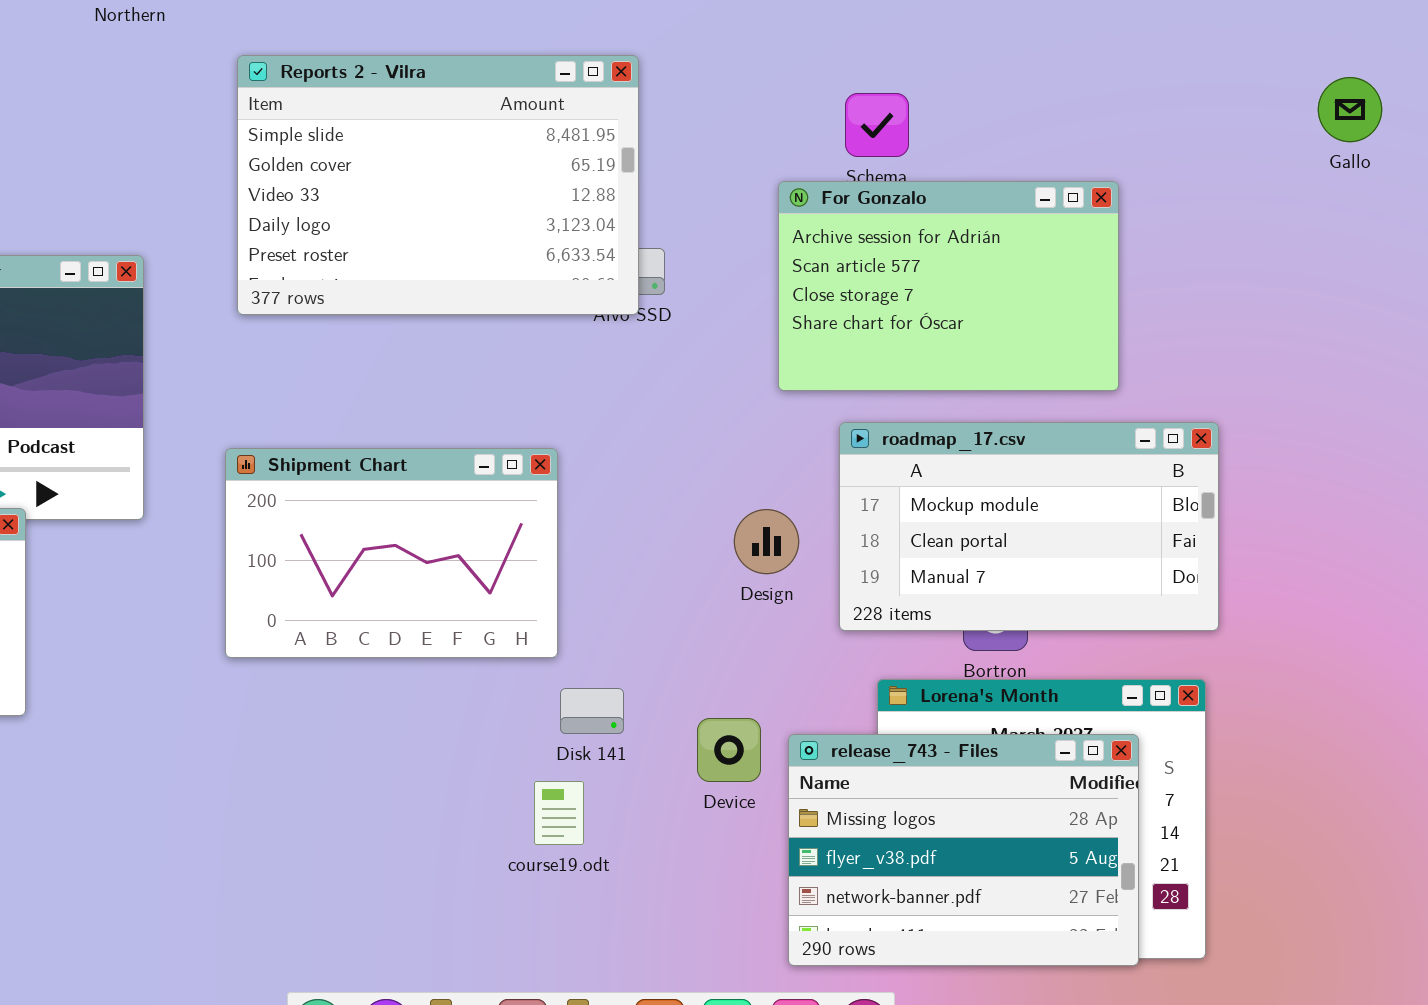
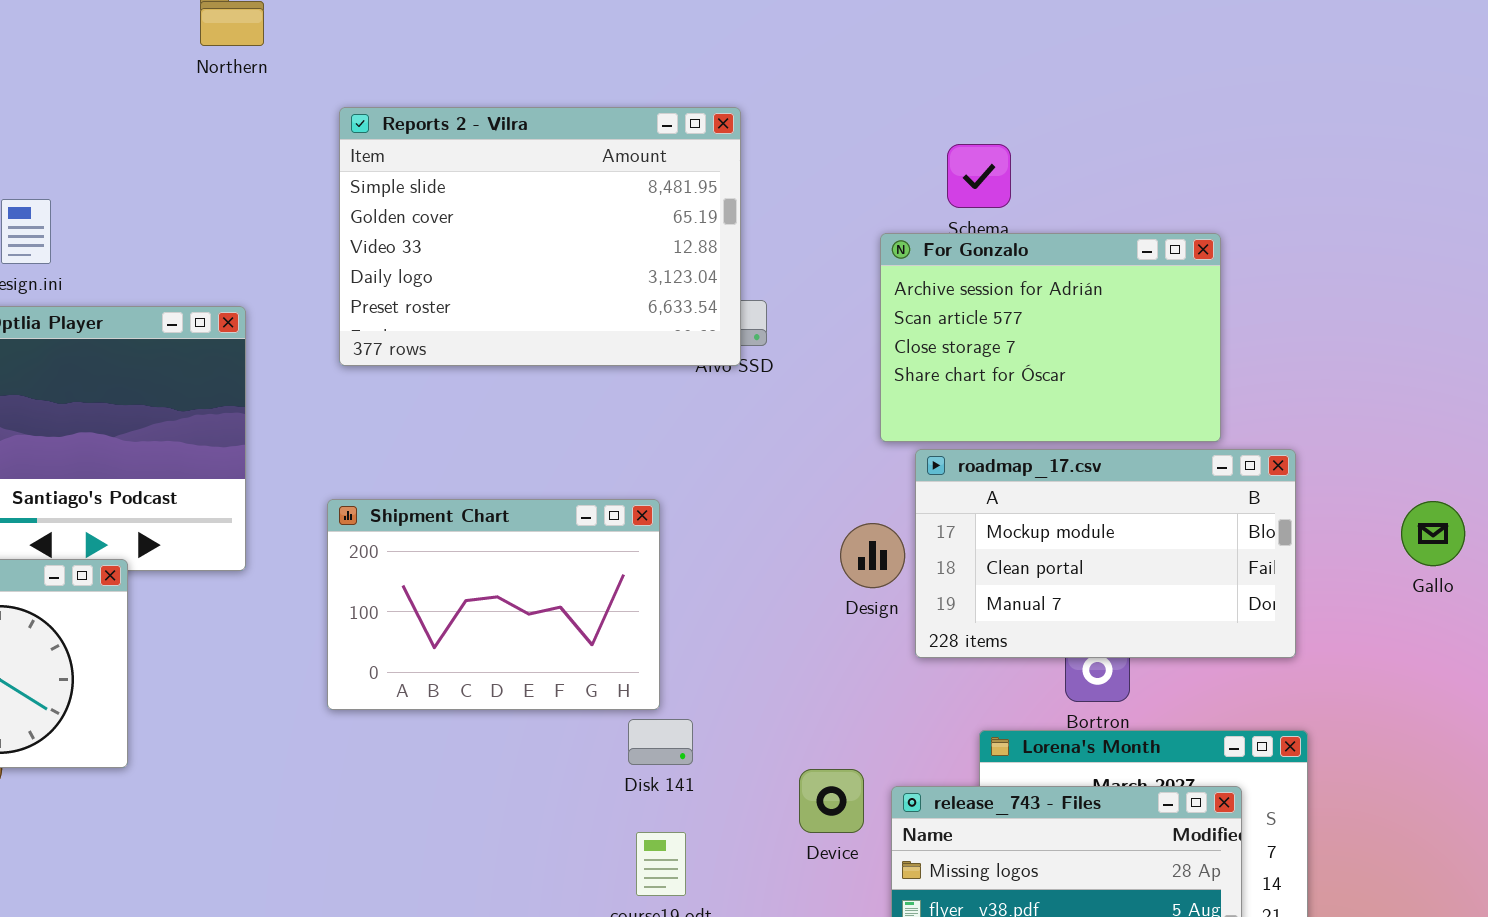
Gallo: [1318,77,1382,142] -> [1401,501,1465,566], moved
roadmap_17.csv: [839,422,1219,631] -> [915,449,1296,658], moved
Design: [734,509,799,574] -> [840,523,905,588], moved
Disk 141: [560,688,624,734] -> [628,719,693,765], moved

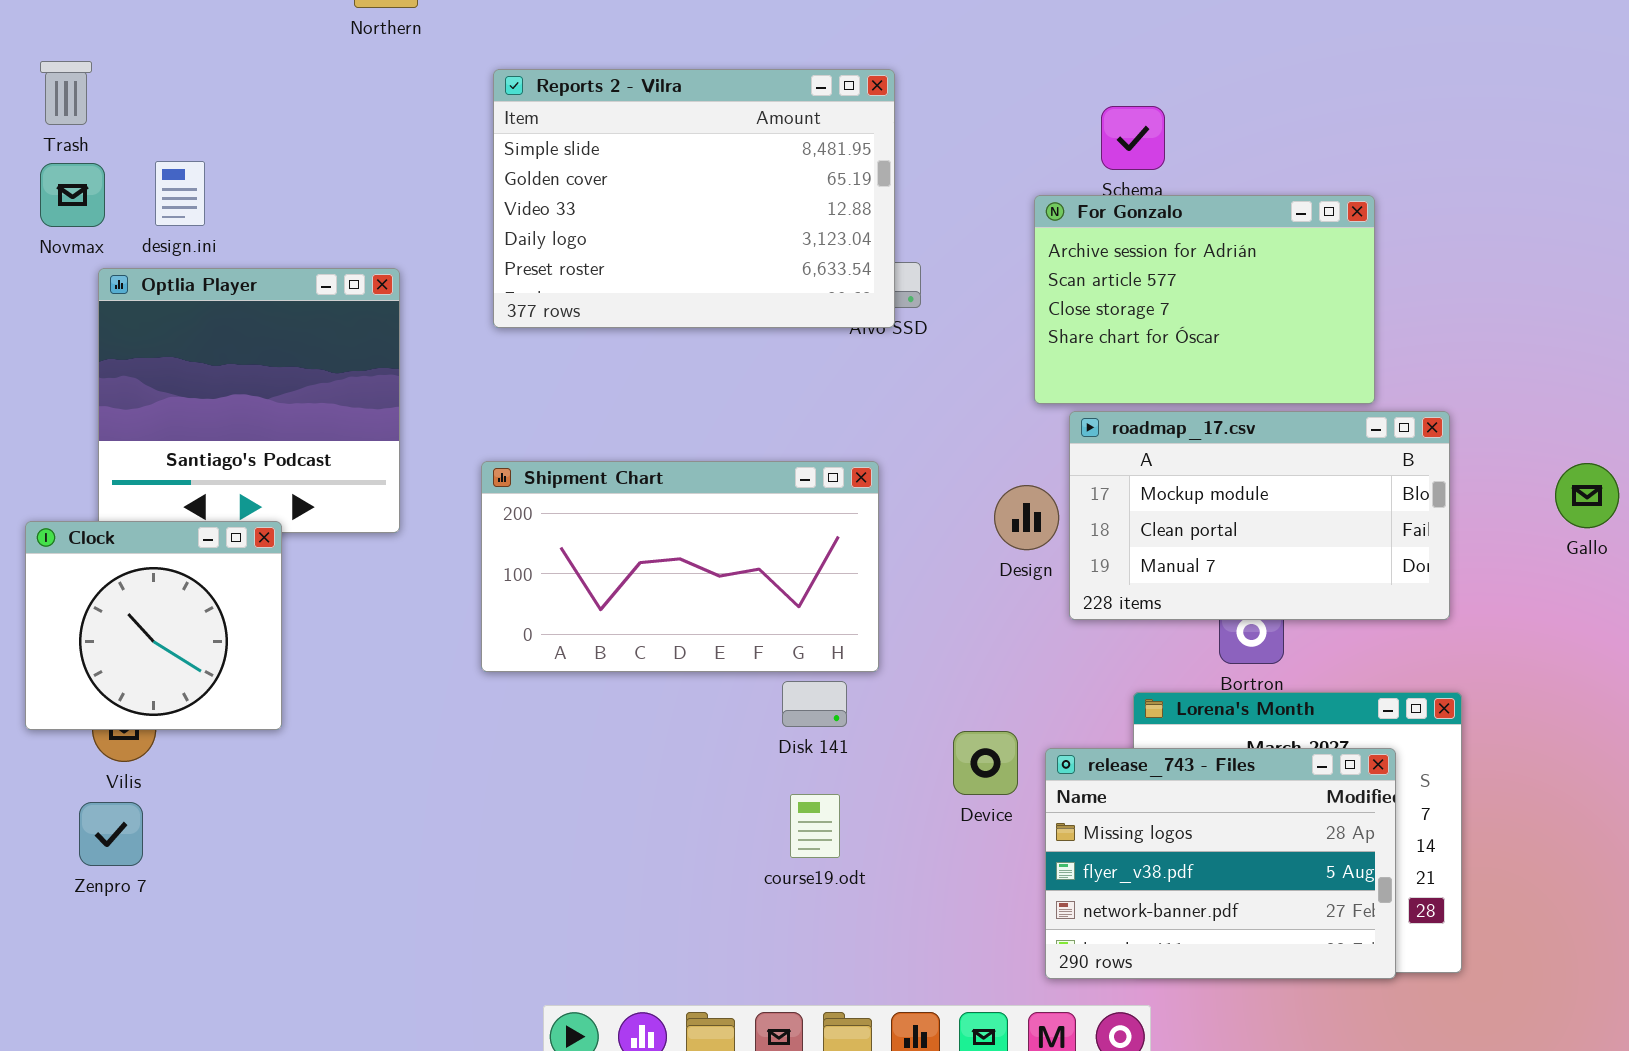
Shipment Chart: [327,499,660,710] -> [481,461,879,672], resized

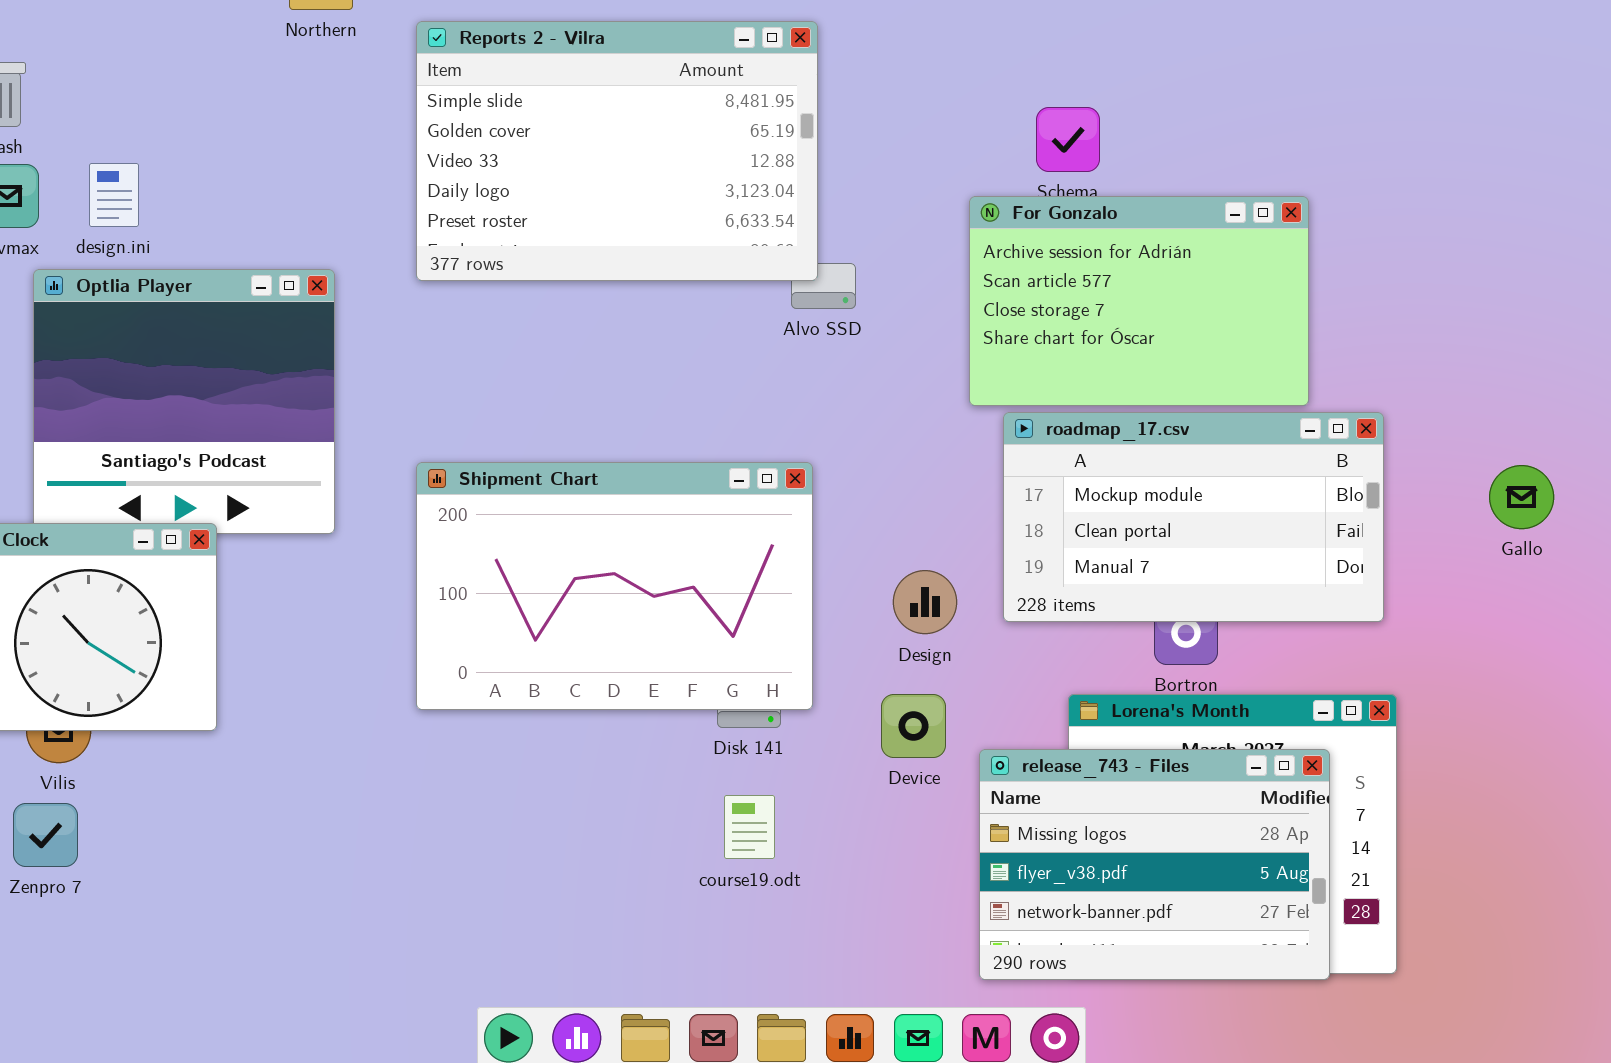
Reports 2 - Vilra: [493,69,895,328] -> [416,21,818,281], moved
Shipment Chart: [481,461,879,672] -> [416,462,813,710], resized
Design: [994,485,1059,550] -> [893,570,957,634], moved
Device: [953,731,1018,795] -> [881,694,946,758], moved

